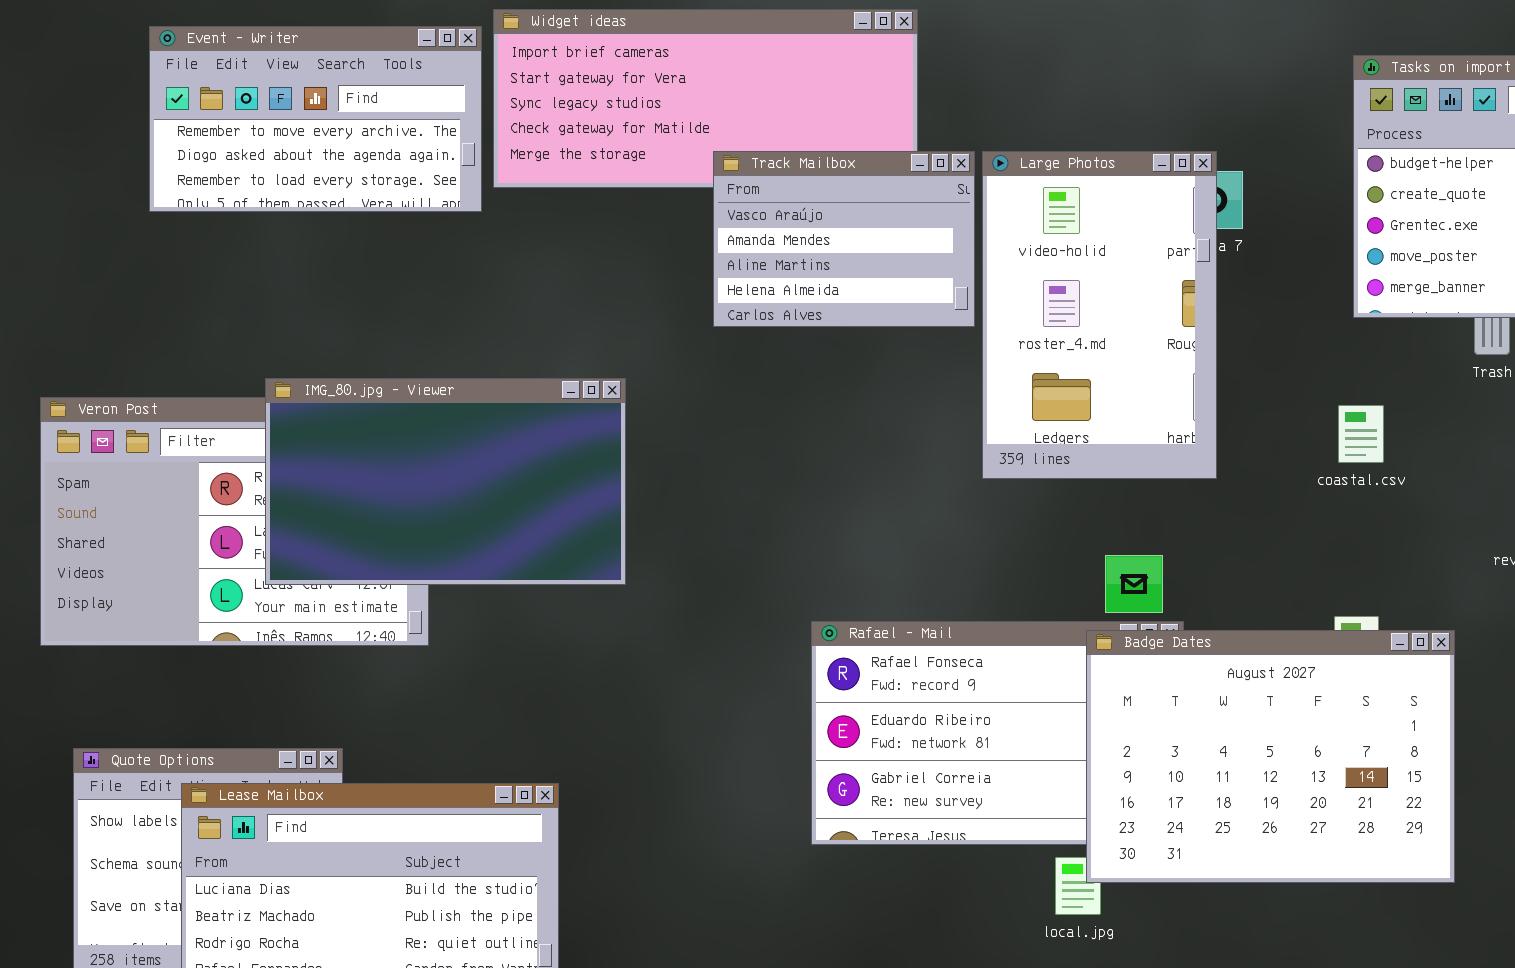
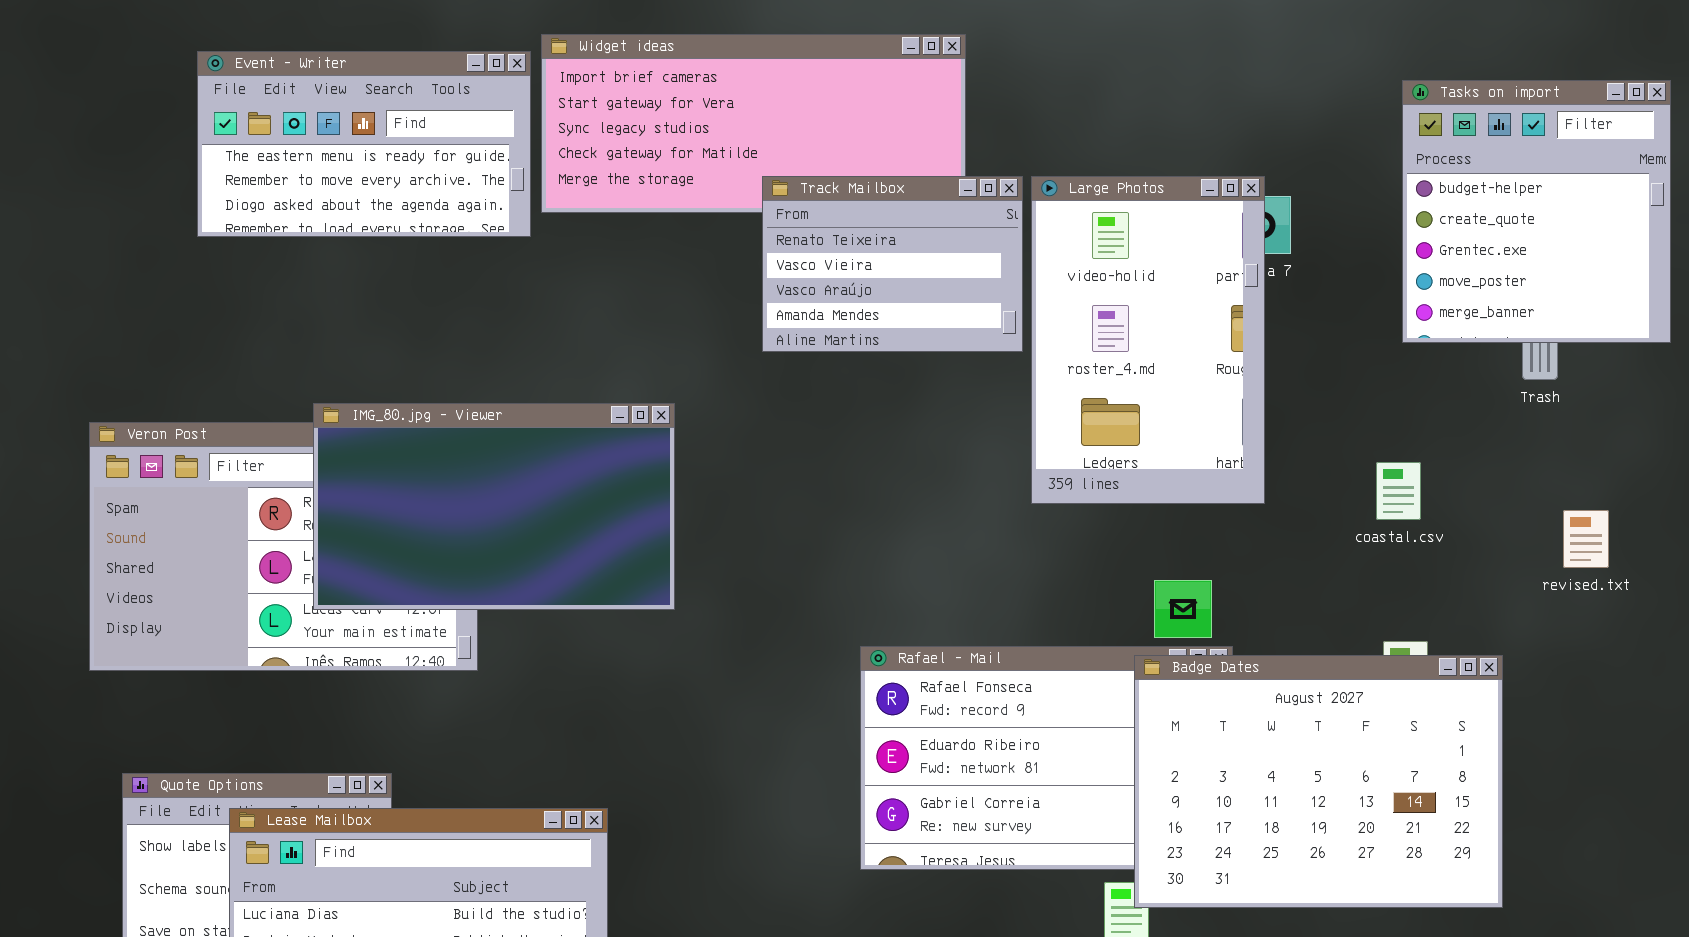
Event - Writer: [149,26,482,212] -> [197,51,531,237], scrolled up 1 row
Track Mailbox: [713,151,975,327] -> [762,176,1023,352], scrolled up 2 rows
coastal.csv: [1338,405,1384,463] -> [1376,462,1421,520], moved

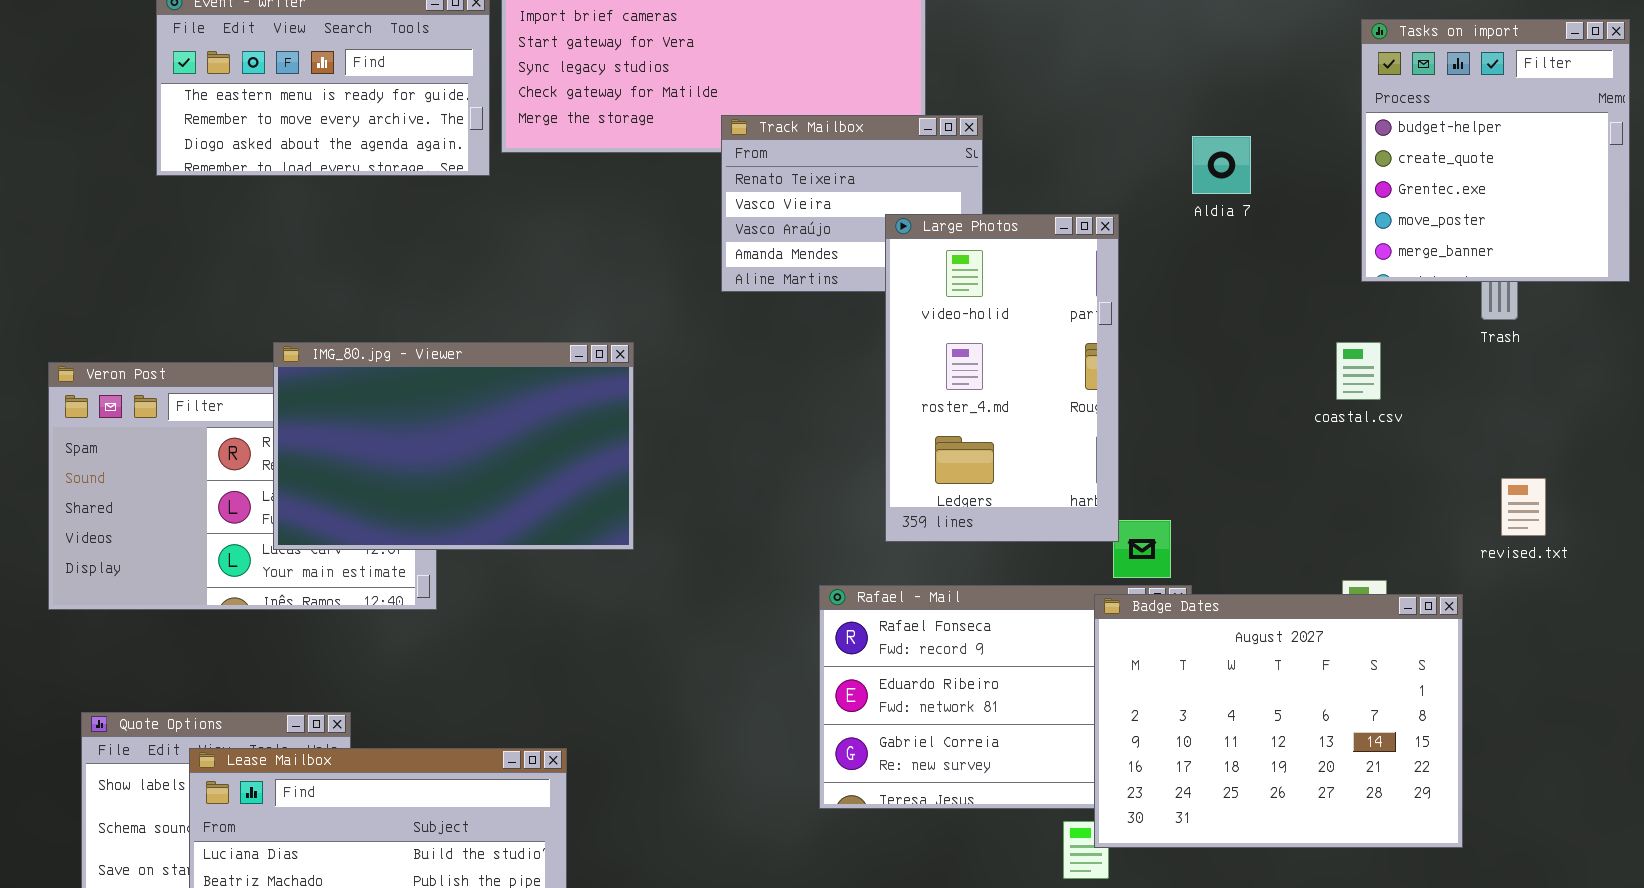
Large Photos: [1031,176,1265,504] -> [885,214,1119,542], moved
coastal.csv: [1376,462,1421,520] -> [1336,342,1381,400], moved
revised.txt: [1563,510,1609,568] -> [1501,478,1546,536], moved

